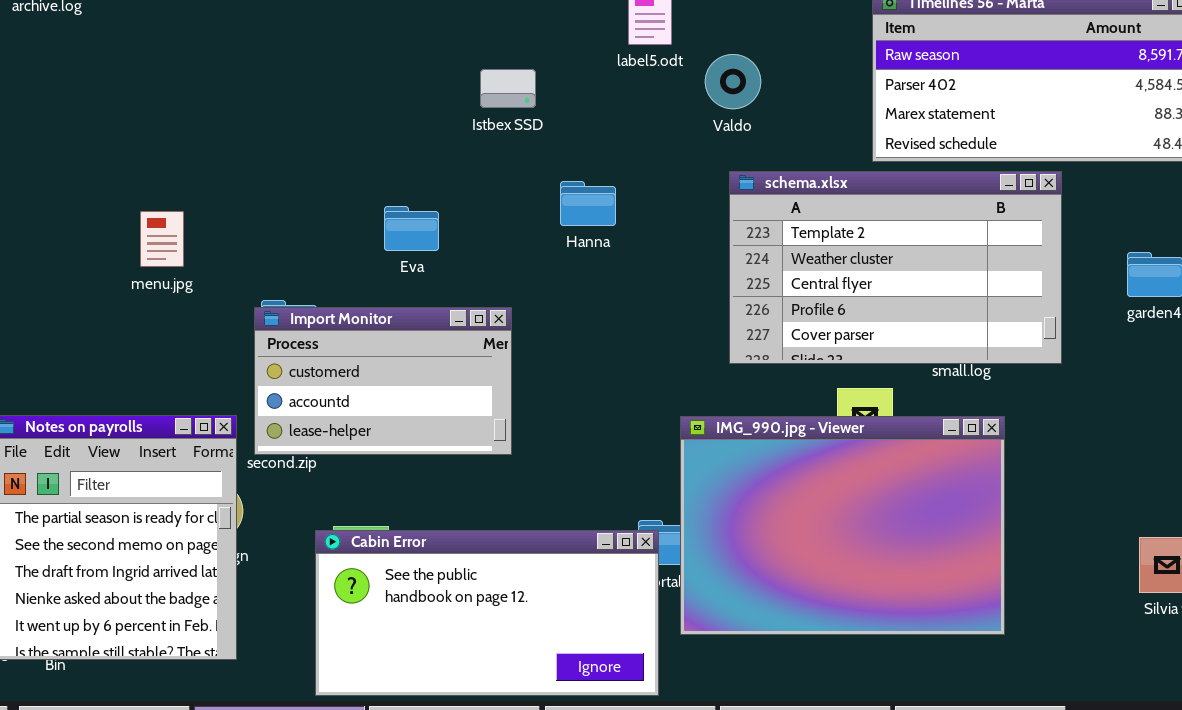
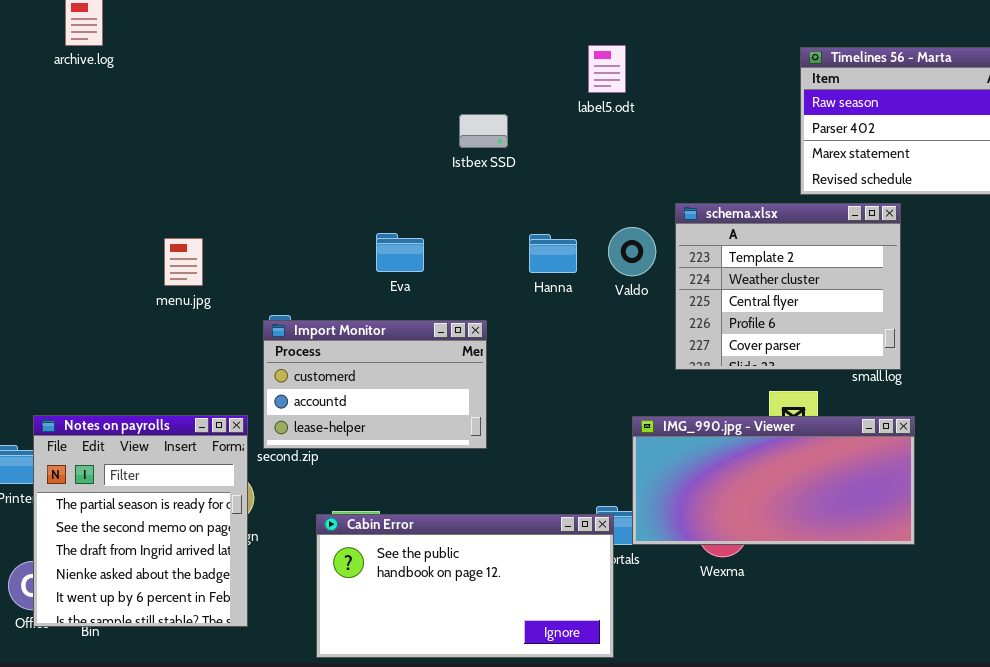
Valdo: [705,54,761,109] -> [608,227,656,276], moved
schema.xlsx: [729,171,1062,364] -> [675,203,901,370], resized
Hanna: [560,181,616,226] -> [529,234,577,273], moved
IMG_990.jpg - Viewer: [680,416,1005,635] -> [632,416,915,545], resized

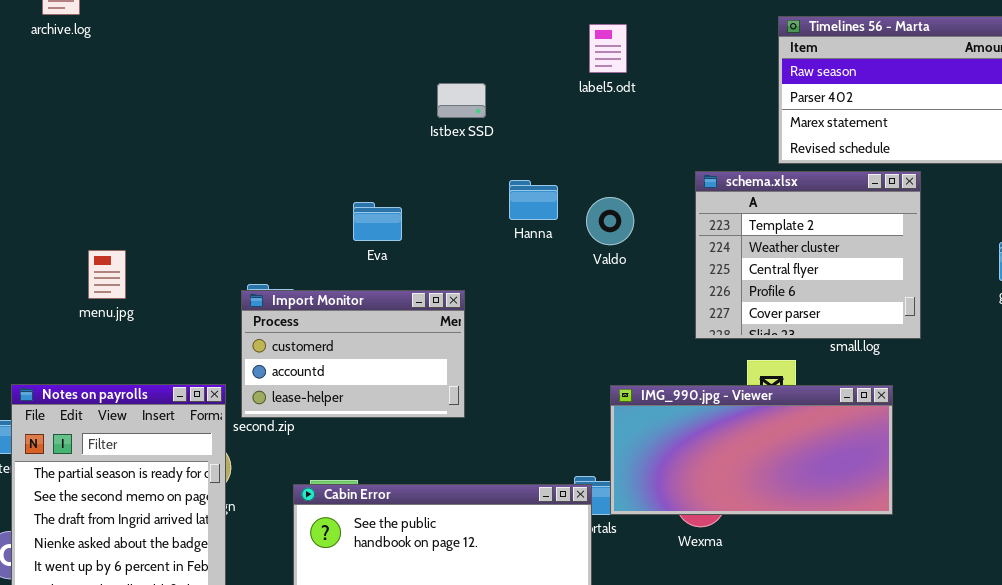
label5.odt: [588,45,626,93] -> [589,24,627,73], moved
schema.xlsx: [675,203,901,370] -> [695,171,921,339], moved
Hanna: [529,234,577,273] -> [509,180,558,220], moved
menu.jpg: [164,238,203,286] -> [88,250,126,299], moved

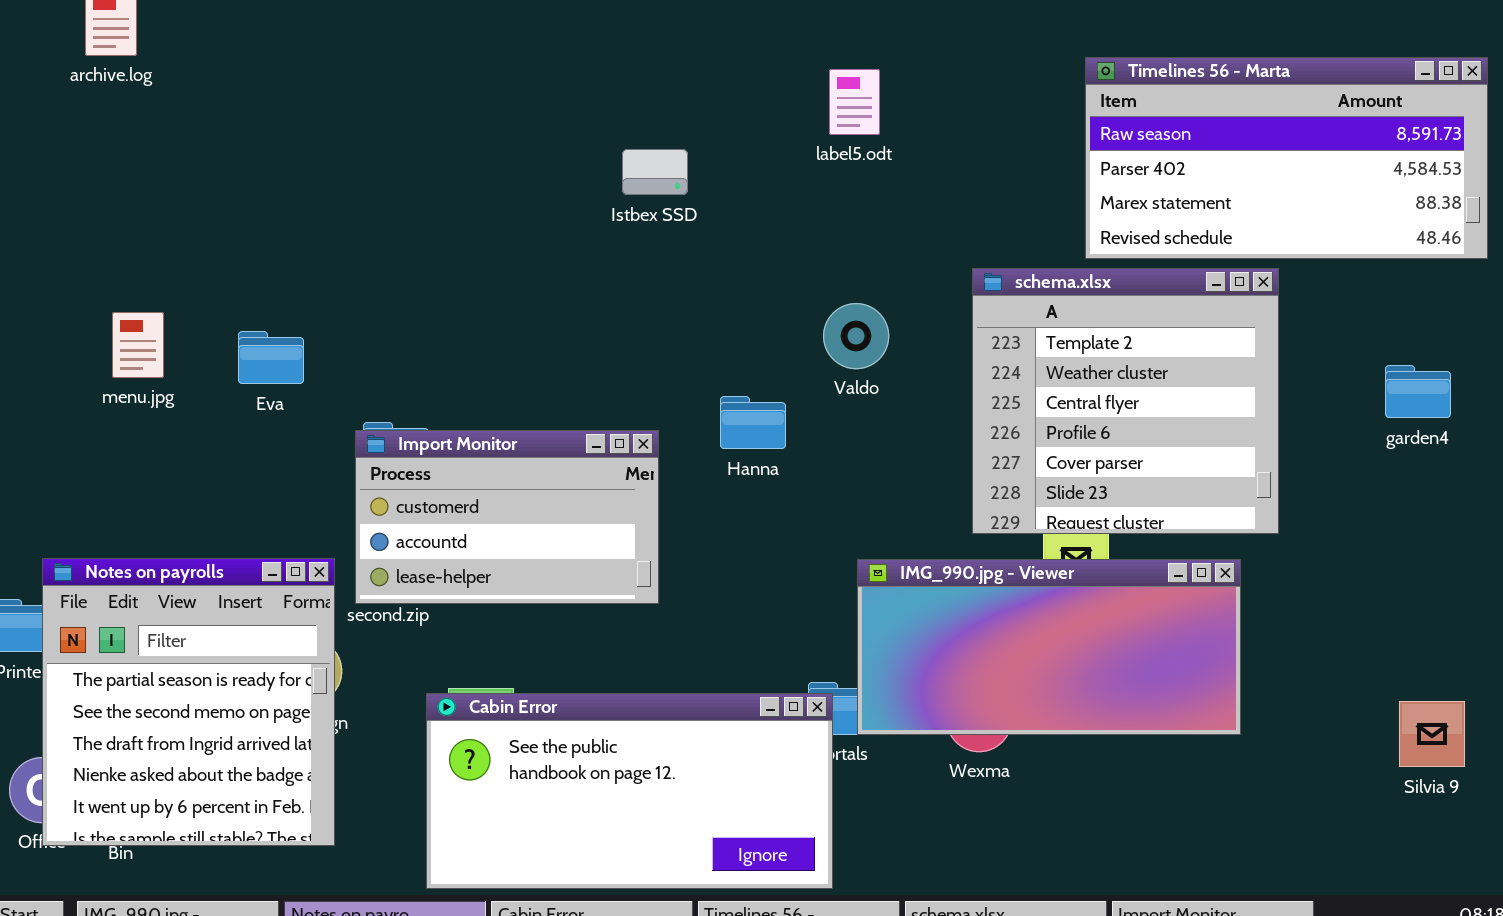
schema.xlsx: [695,171,921,339] -> [972,268,1279,534], resized
Hanna: [509,180,558,220] -> [720,396,786,449], moved
Eva: [353,202,402,241] -> [238,331,304,384], moved
menu.jpg: [88,250,126,299] -> [112,312,164,378], moved

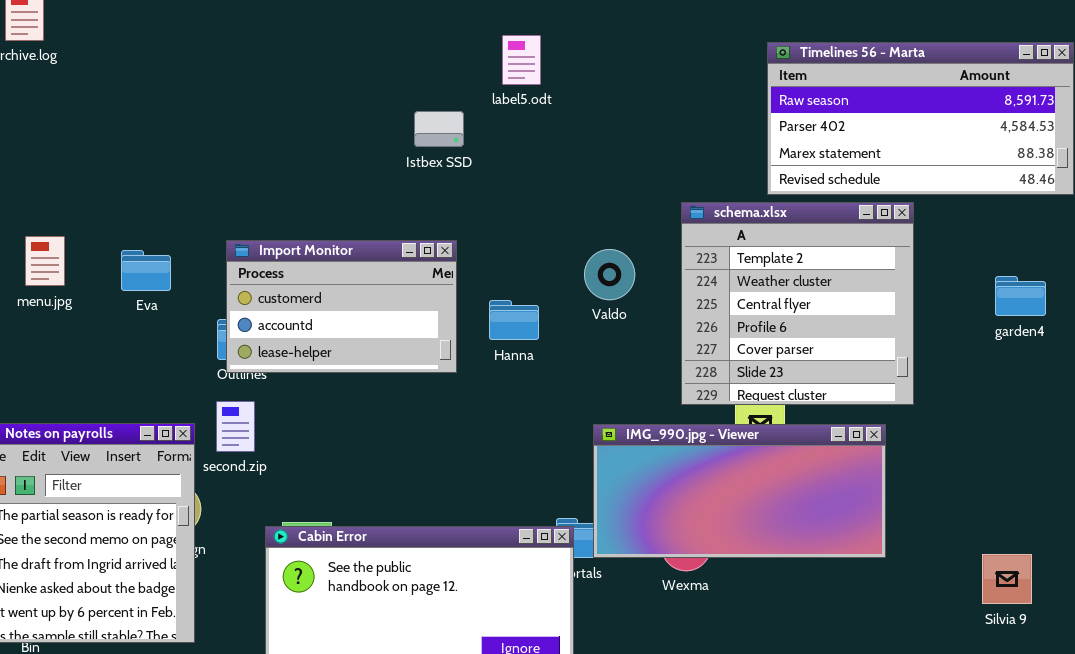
label5.odt: [829,69,880,135] -> [502,35,541,85], moved
Valdo: [823,303,889,369] -> [584,249,635,300], moved
Import Monitor: [355,430,659,604] -> [226,240,457,373], moved
Silvia 9: [1399,701,1465,767] -> [982,554,1032,604], moved

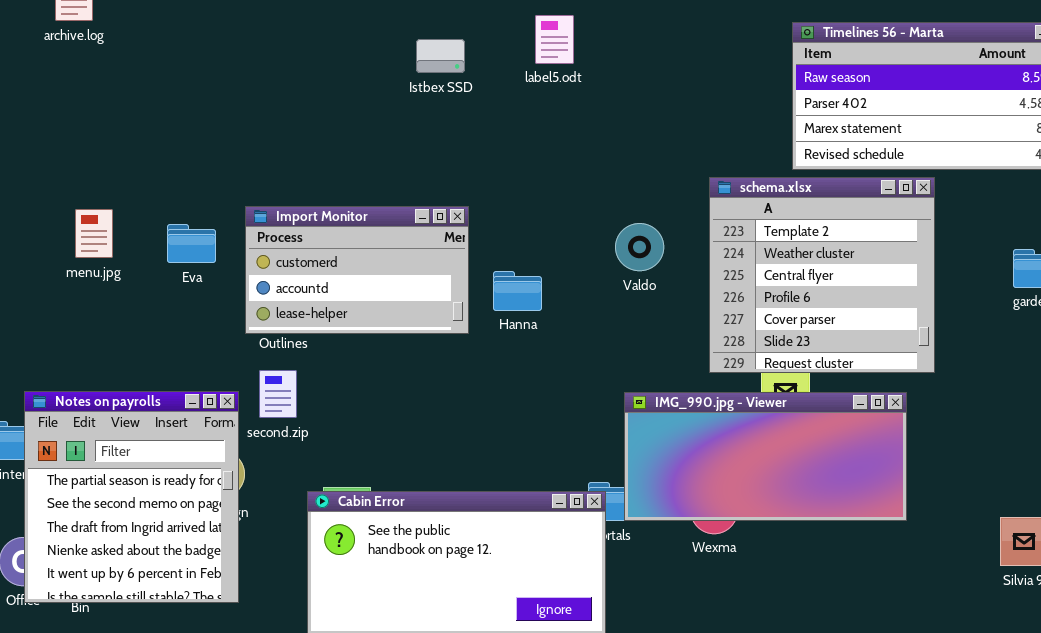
Istbex SSD: [414,111,464,147] -> [416,39,465,73], moved
Import Monitor: [226,240,457,373] -> [245,206,469,334], moved
Hanna: [489,300,539,340] -> [493,271,542,311], moved

